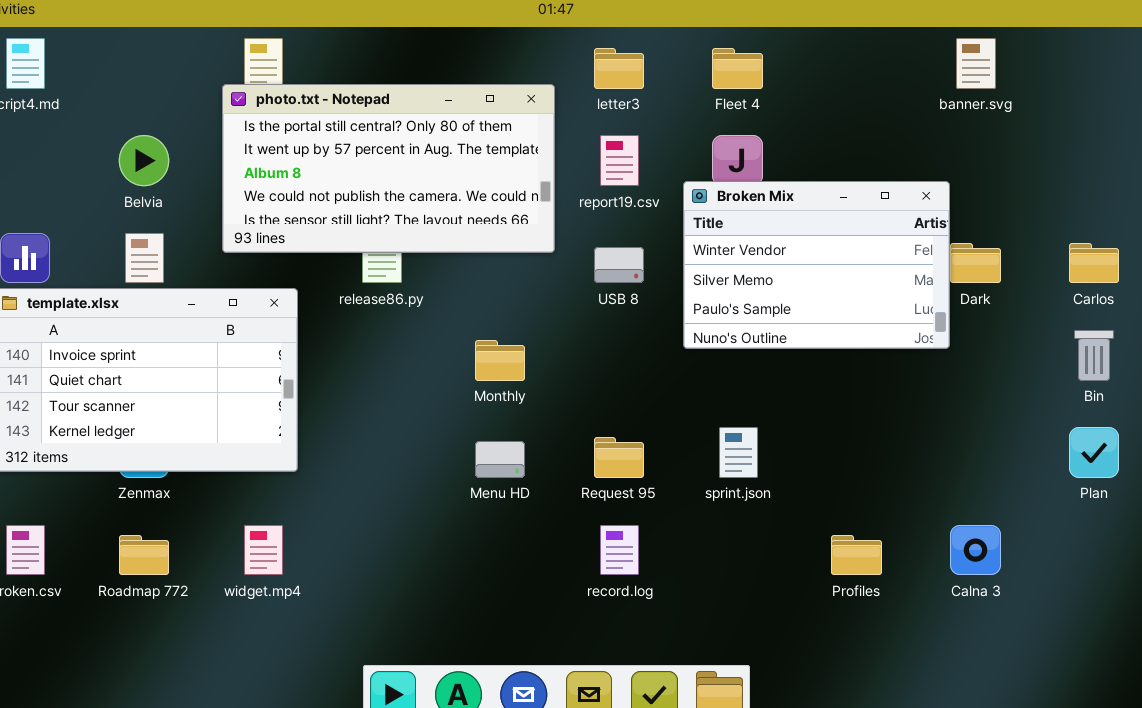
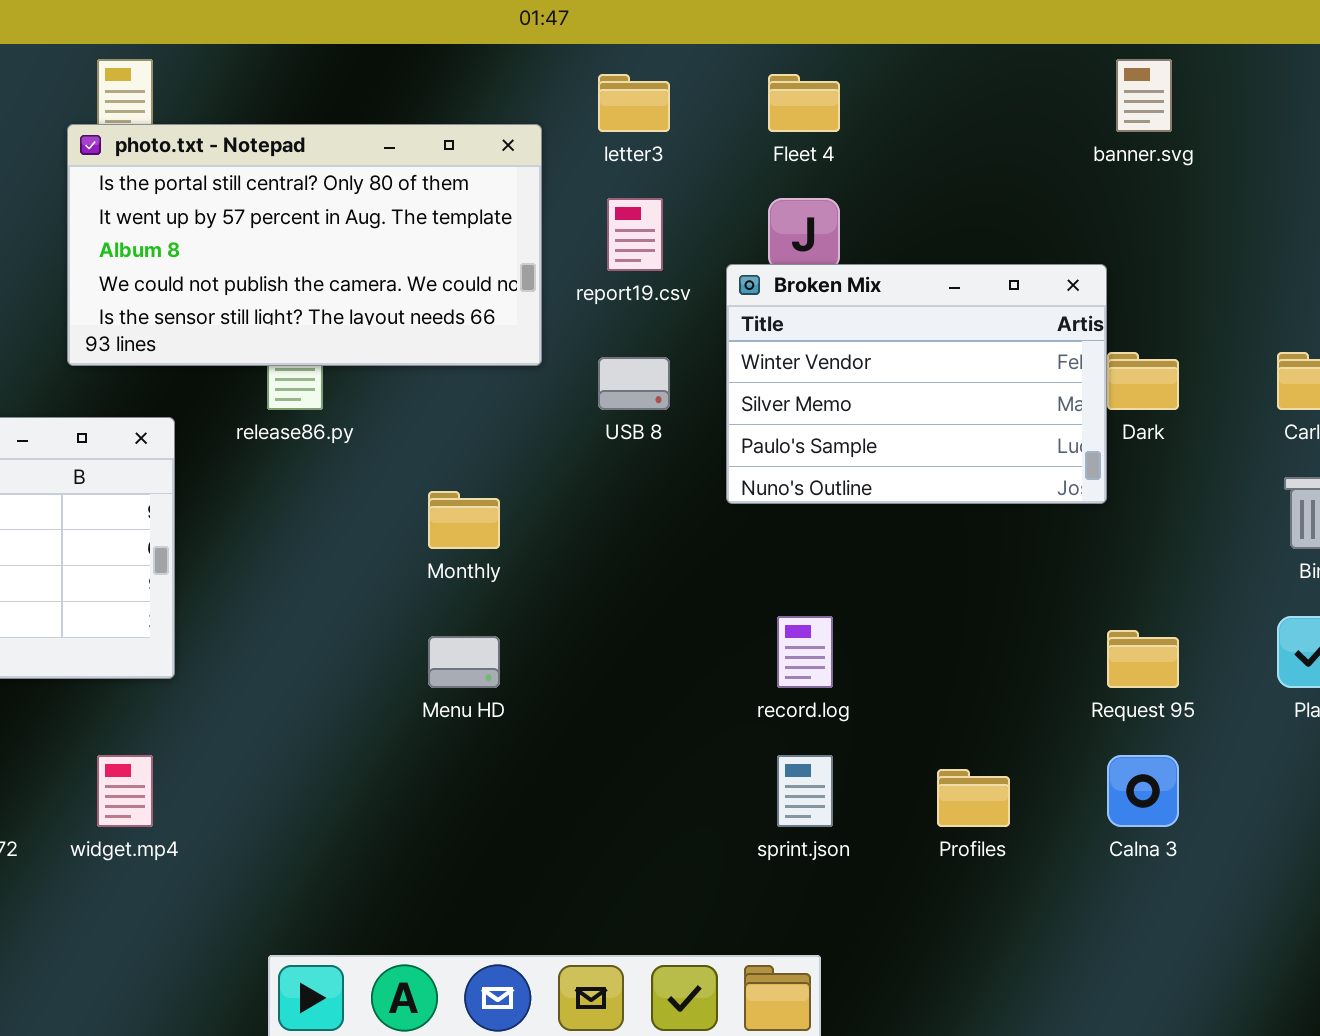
sprint.json: [719,427,758,478] -> [777,755,833,827], moved
Request 95: [594,437,644,478] -> [1107,630,1179,688], moved
record.log: [600,525,639,575] -> [777,616,833,688], moved

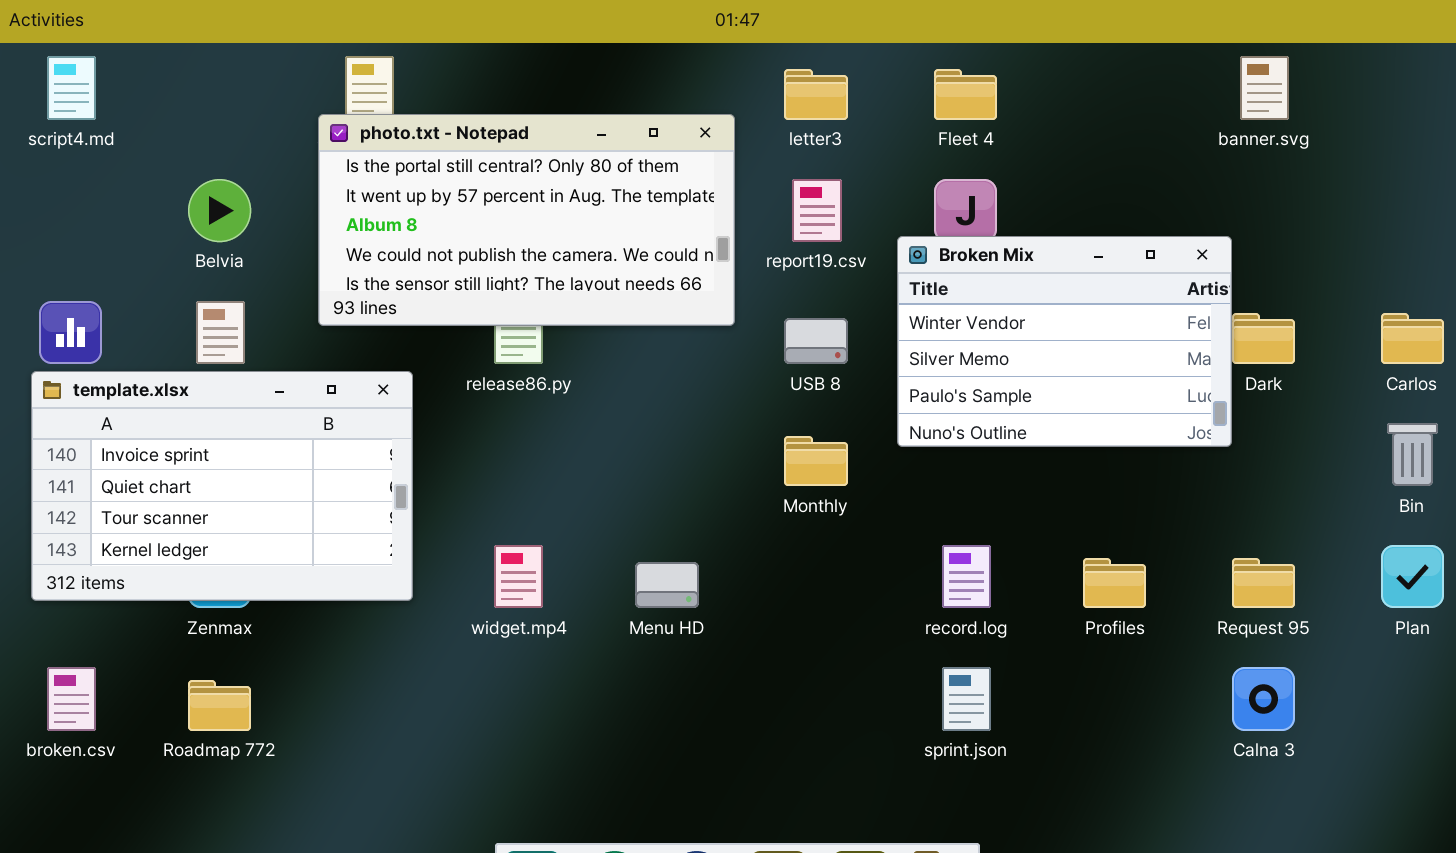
Monthly: [428,491,500,549] -> [784,436,848,486], moved
widget.mp4: [97,755,153,827] -> [494,545,543,608], moved
Profiles: [937,769,1010,827] -> [1083,558,1146,608], moved

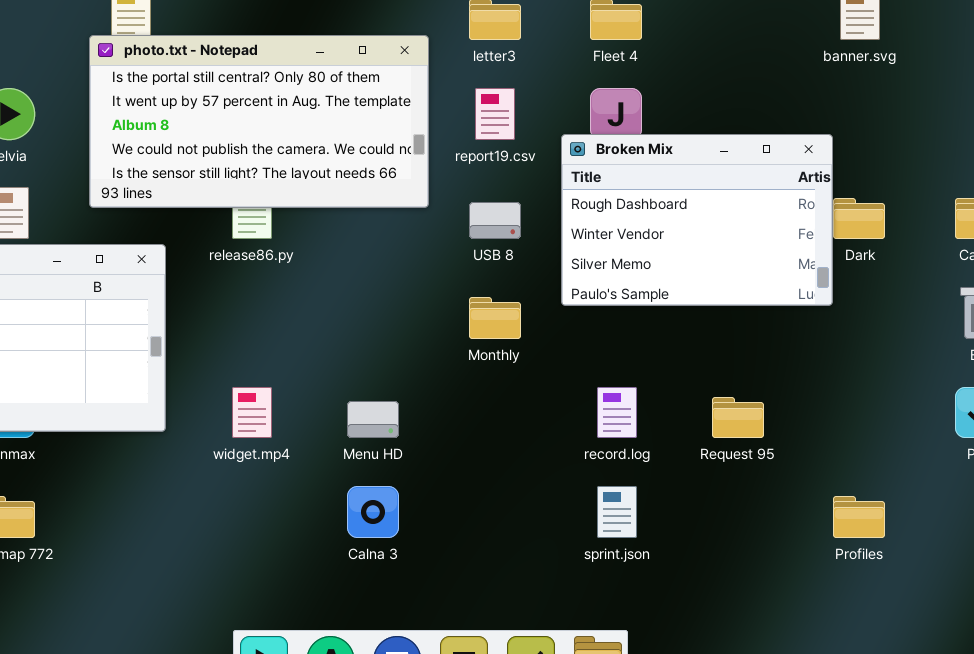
Broken Mix: [897,236,1232,447] -> [561,134,833,306], scrolled up 1 row
Profiles: [1083,558,1146,608] -> [833,496,885,538], moved
Request 95: [1232,558,1295,608] -> [712,397,764,438], moved
Calna 3: [1232,667,1295,731] -> [347,486,399,538], moved

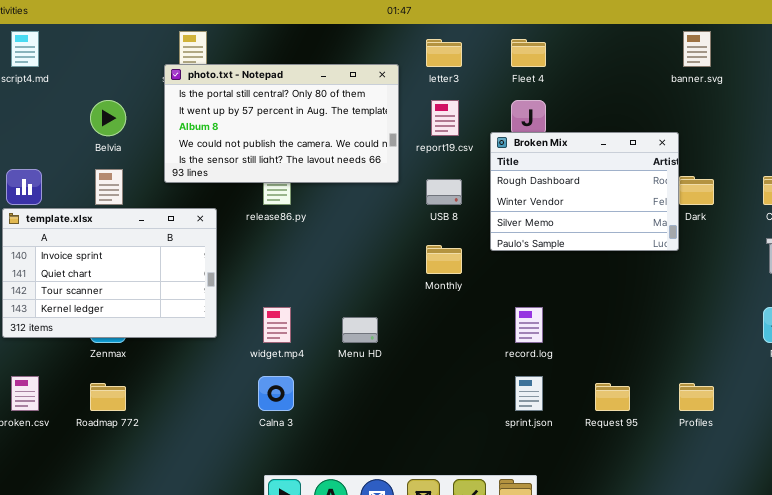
Request 95: [712,397,764,438] -> [595,383,630,411], moved
Calna 3: [347,486,399,538] -> [258,376,294,411], moved

